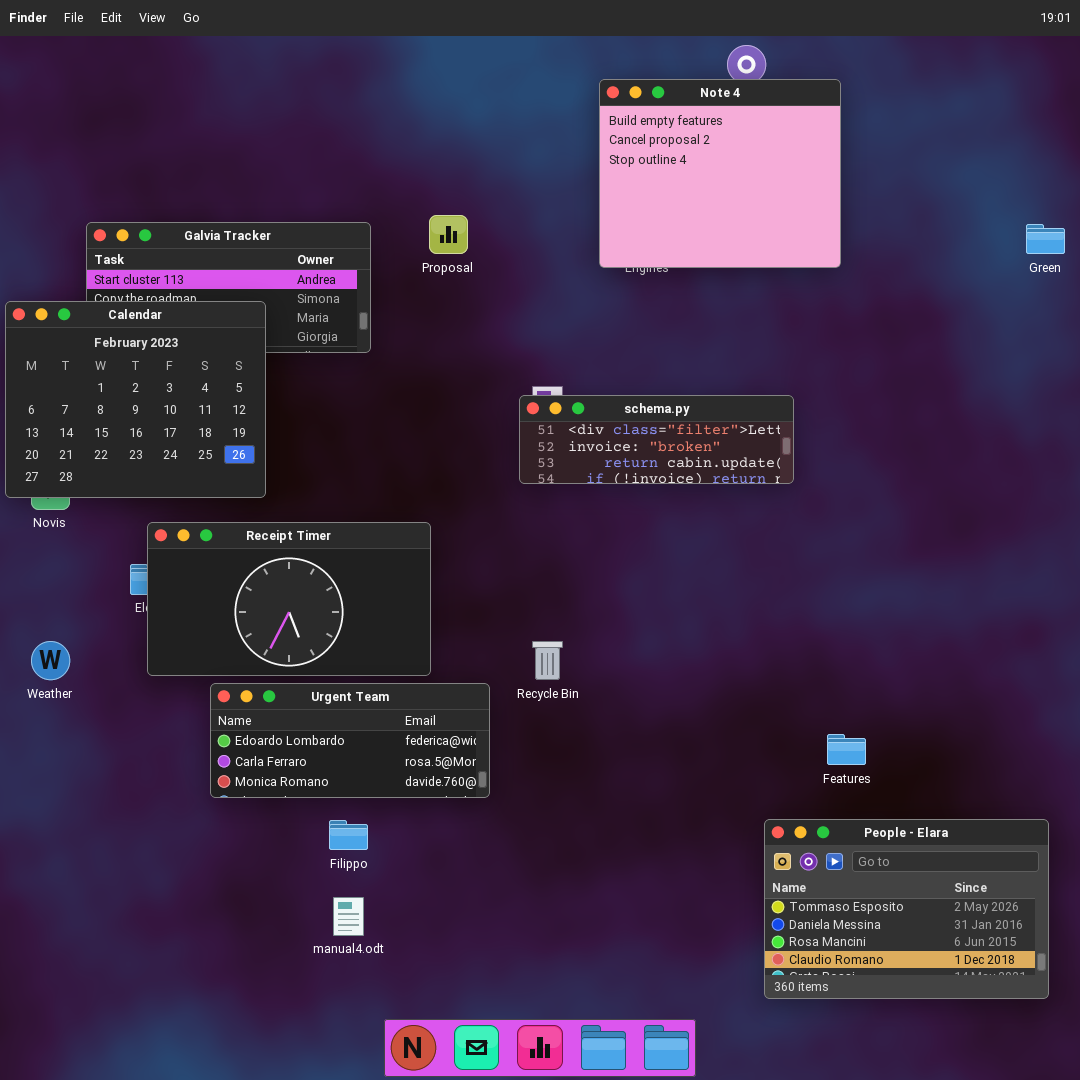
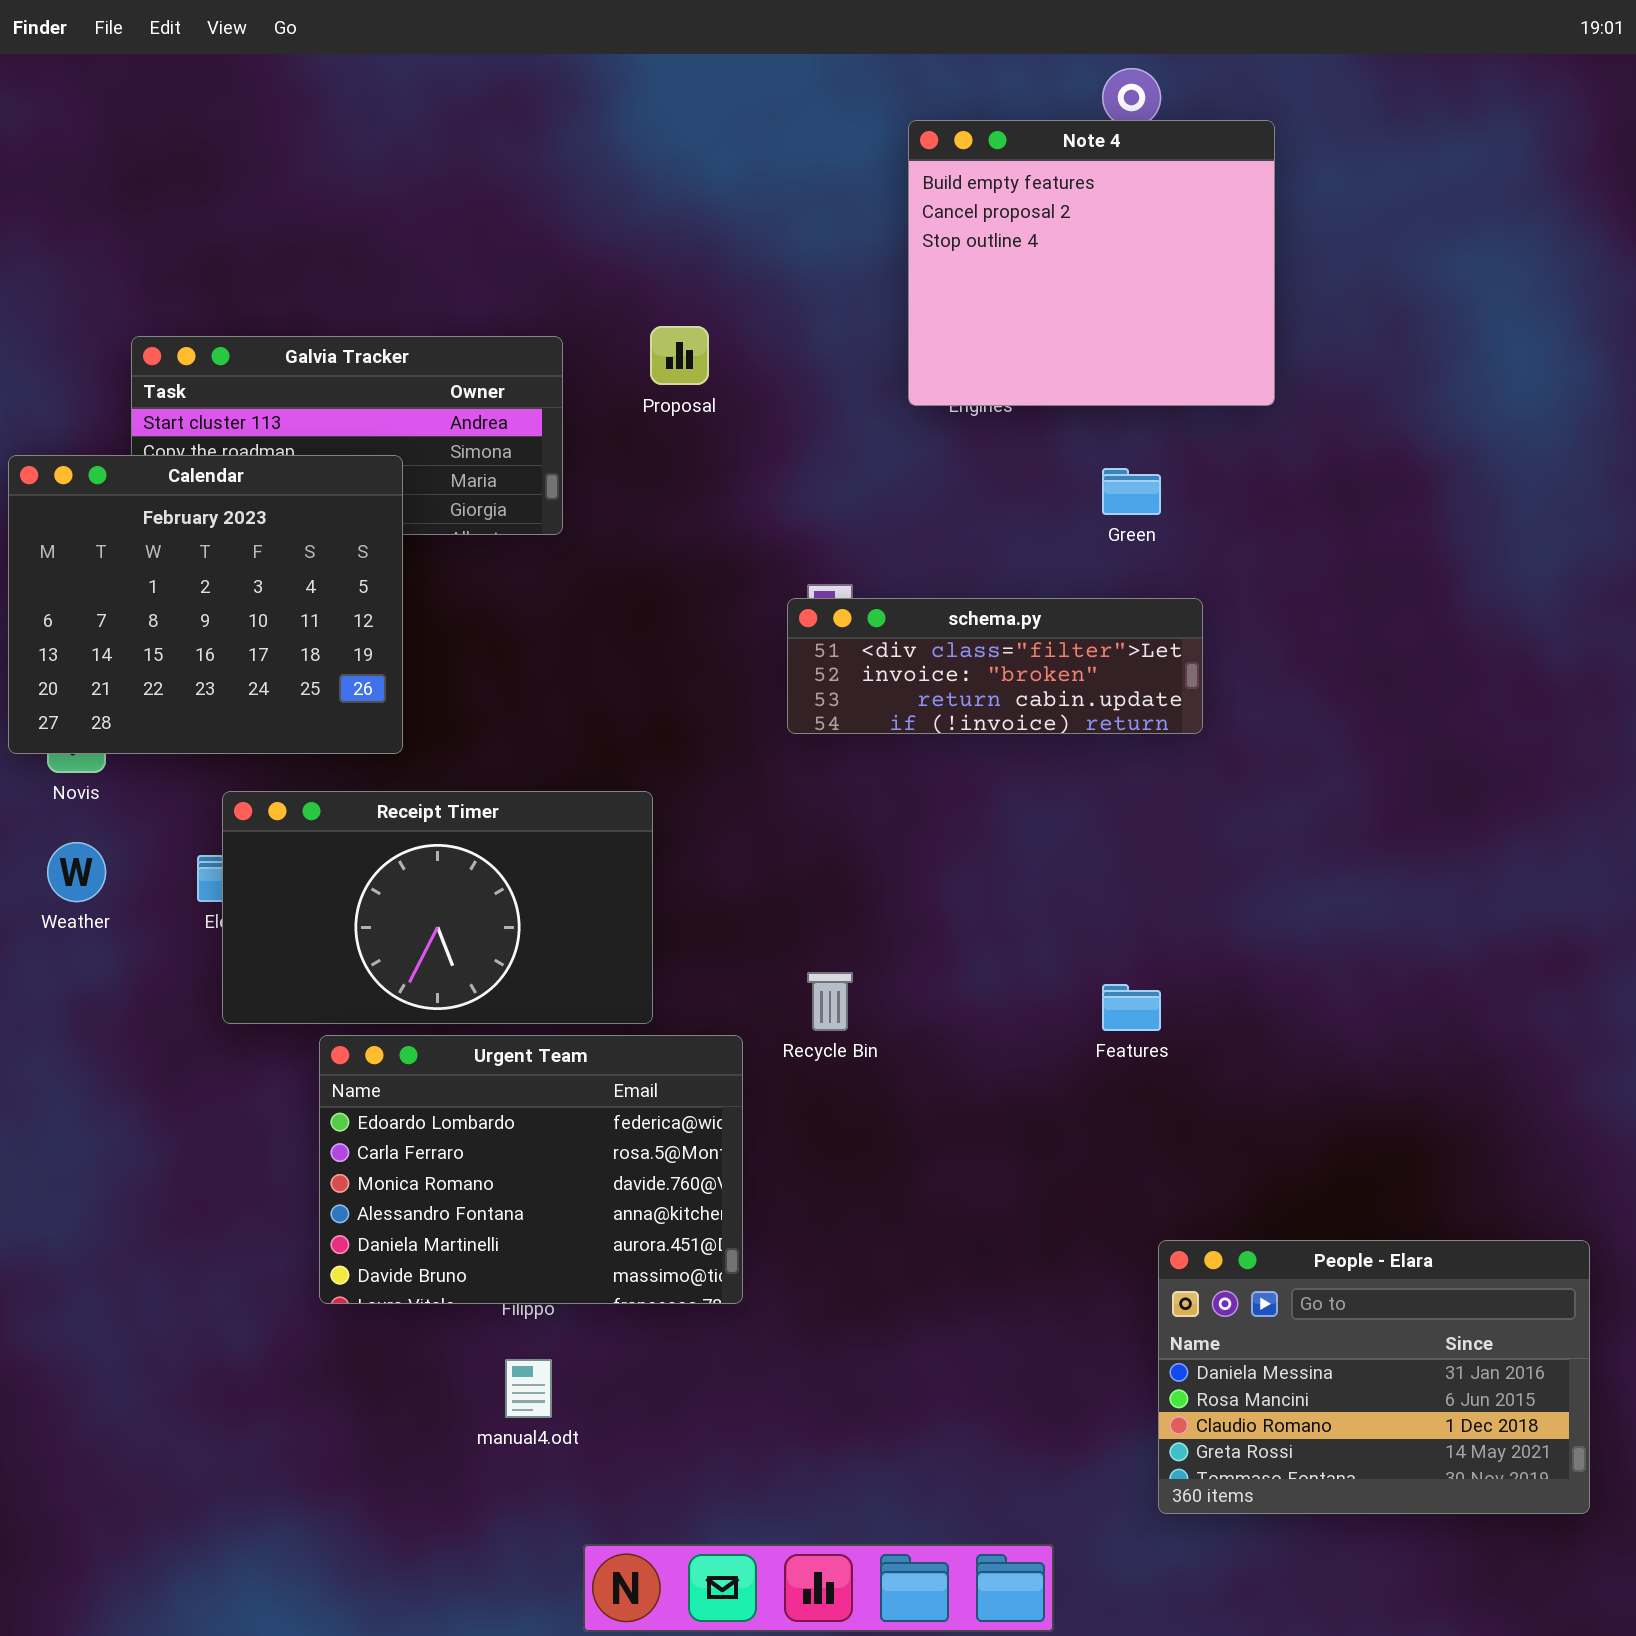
Green: [1026,224,1065,254] -> [1102,468,1161,515], moved
Weather: [31,641,70,680] -> [47,842,106,902], moved
Urgent Team: [210,683,490,798] -> [319,1035,743,1304], resized
Features: [827,734,866,765] -> [1102,984,1161,1031], moved
People - Elara: [764,819,1049,999] -> [1158,1240,1590,1514], scrolled down 1 row

